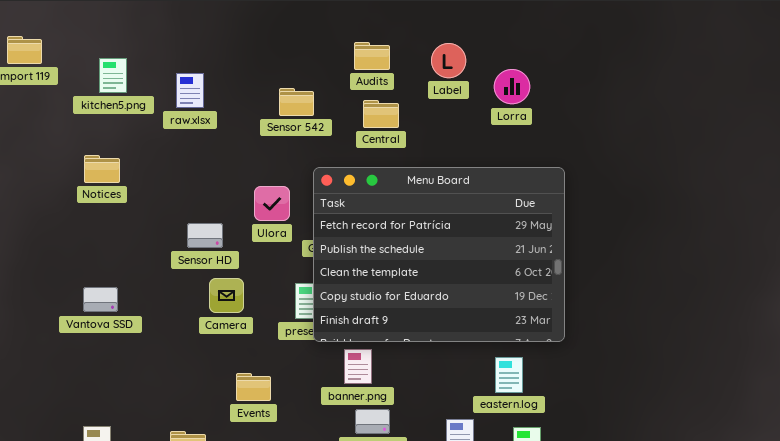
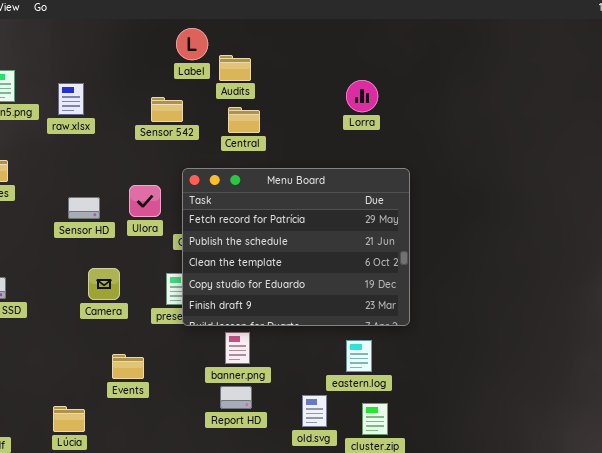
Label: [431,43,466,78] -> [176,28,208,60], moved
Sensor HD: [187,223,223,248] -> [68,197,100,219], moved
banner.png: [344,349,372,384] -> [225,332,250,364], moved

